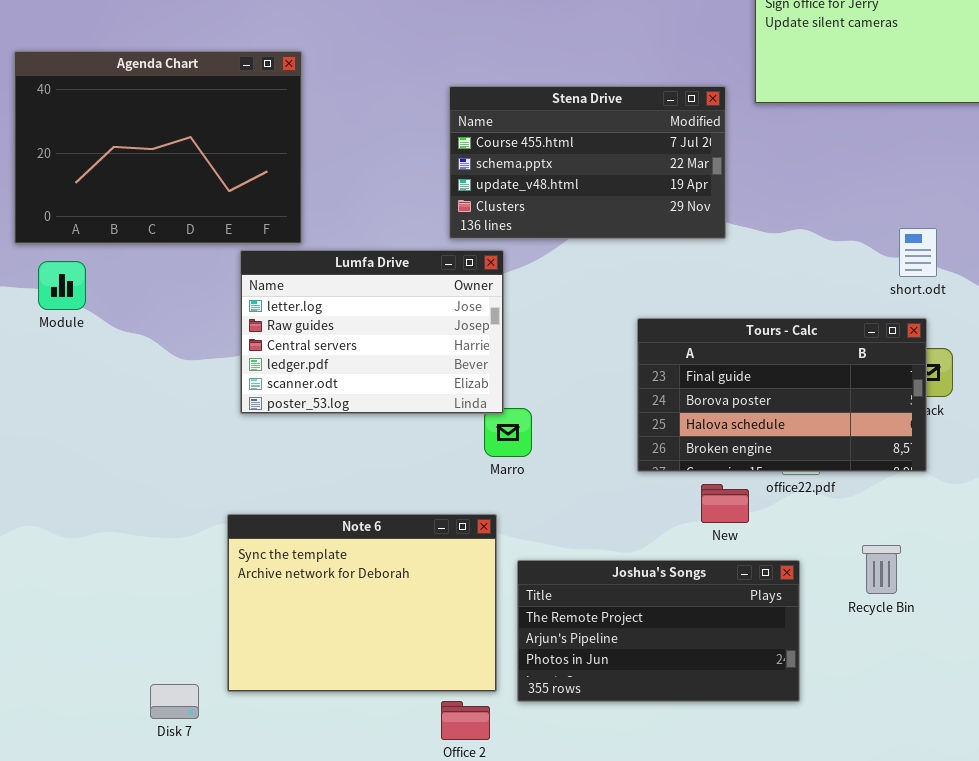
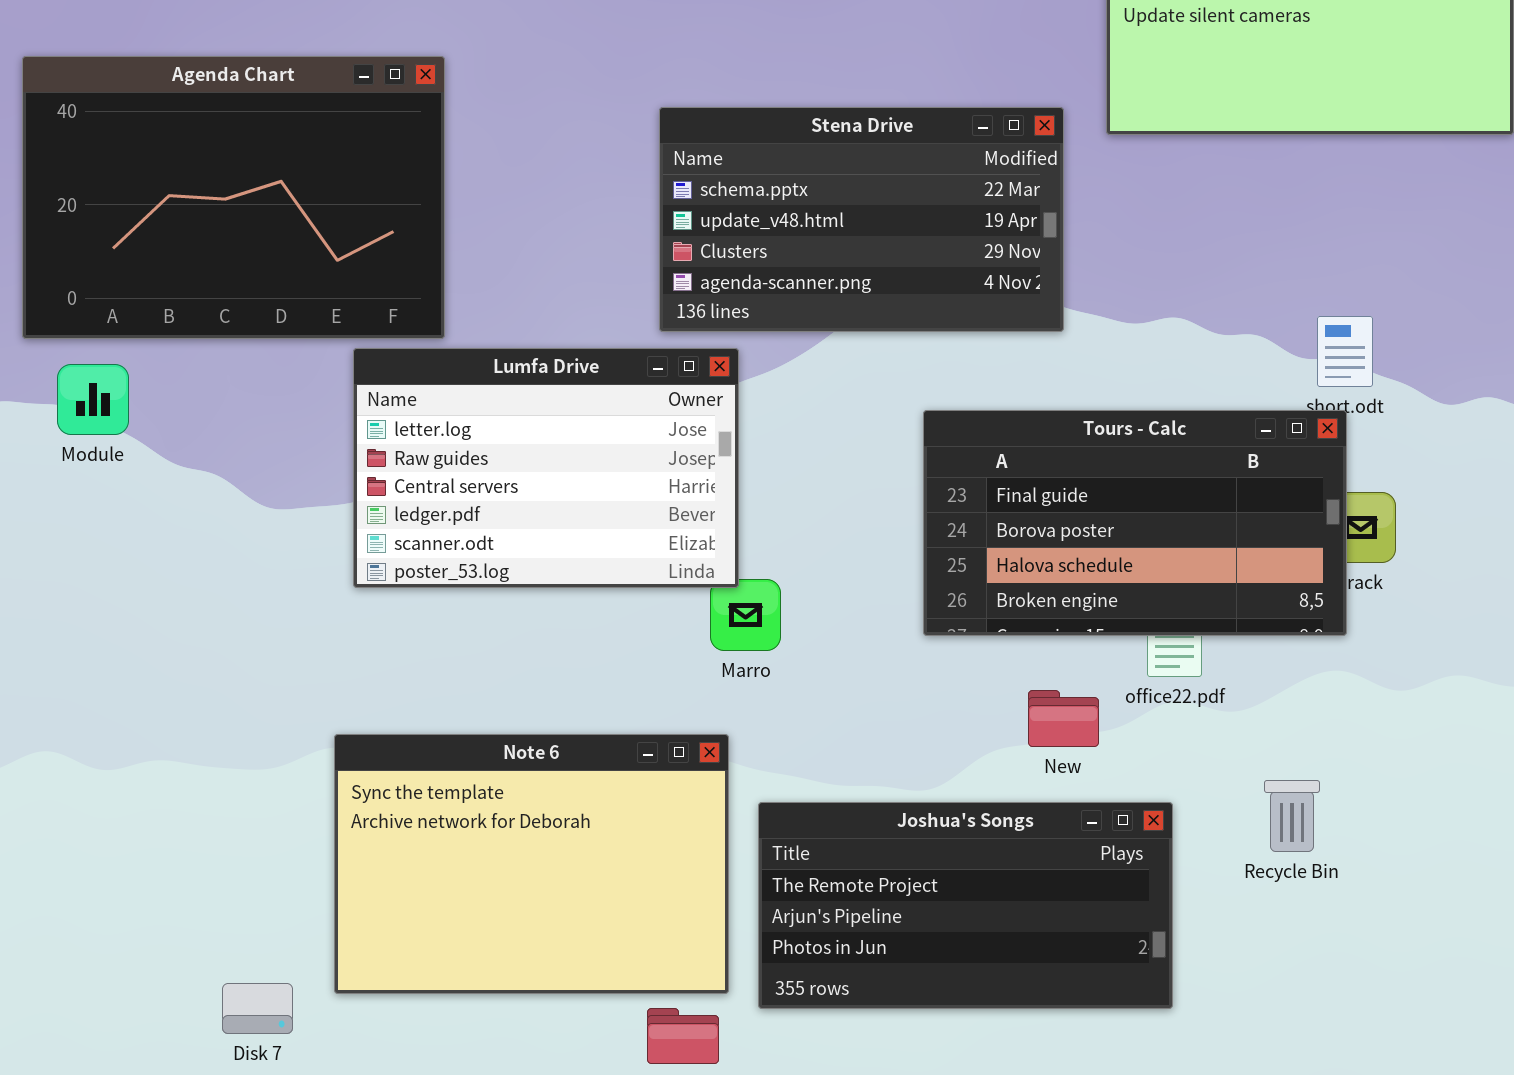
Stena Drive: [449,86,726,239] -> [659,107,1064,332], scrolled down 1 row
Tours - Calc: [637,318,927,472] -> [923,410,1347,636], moved

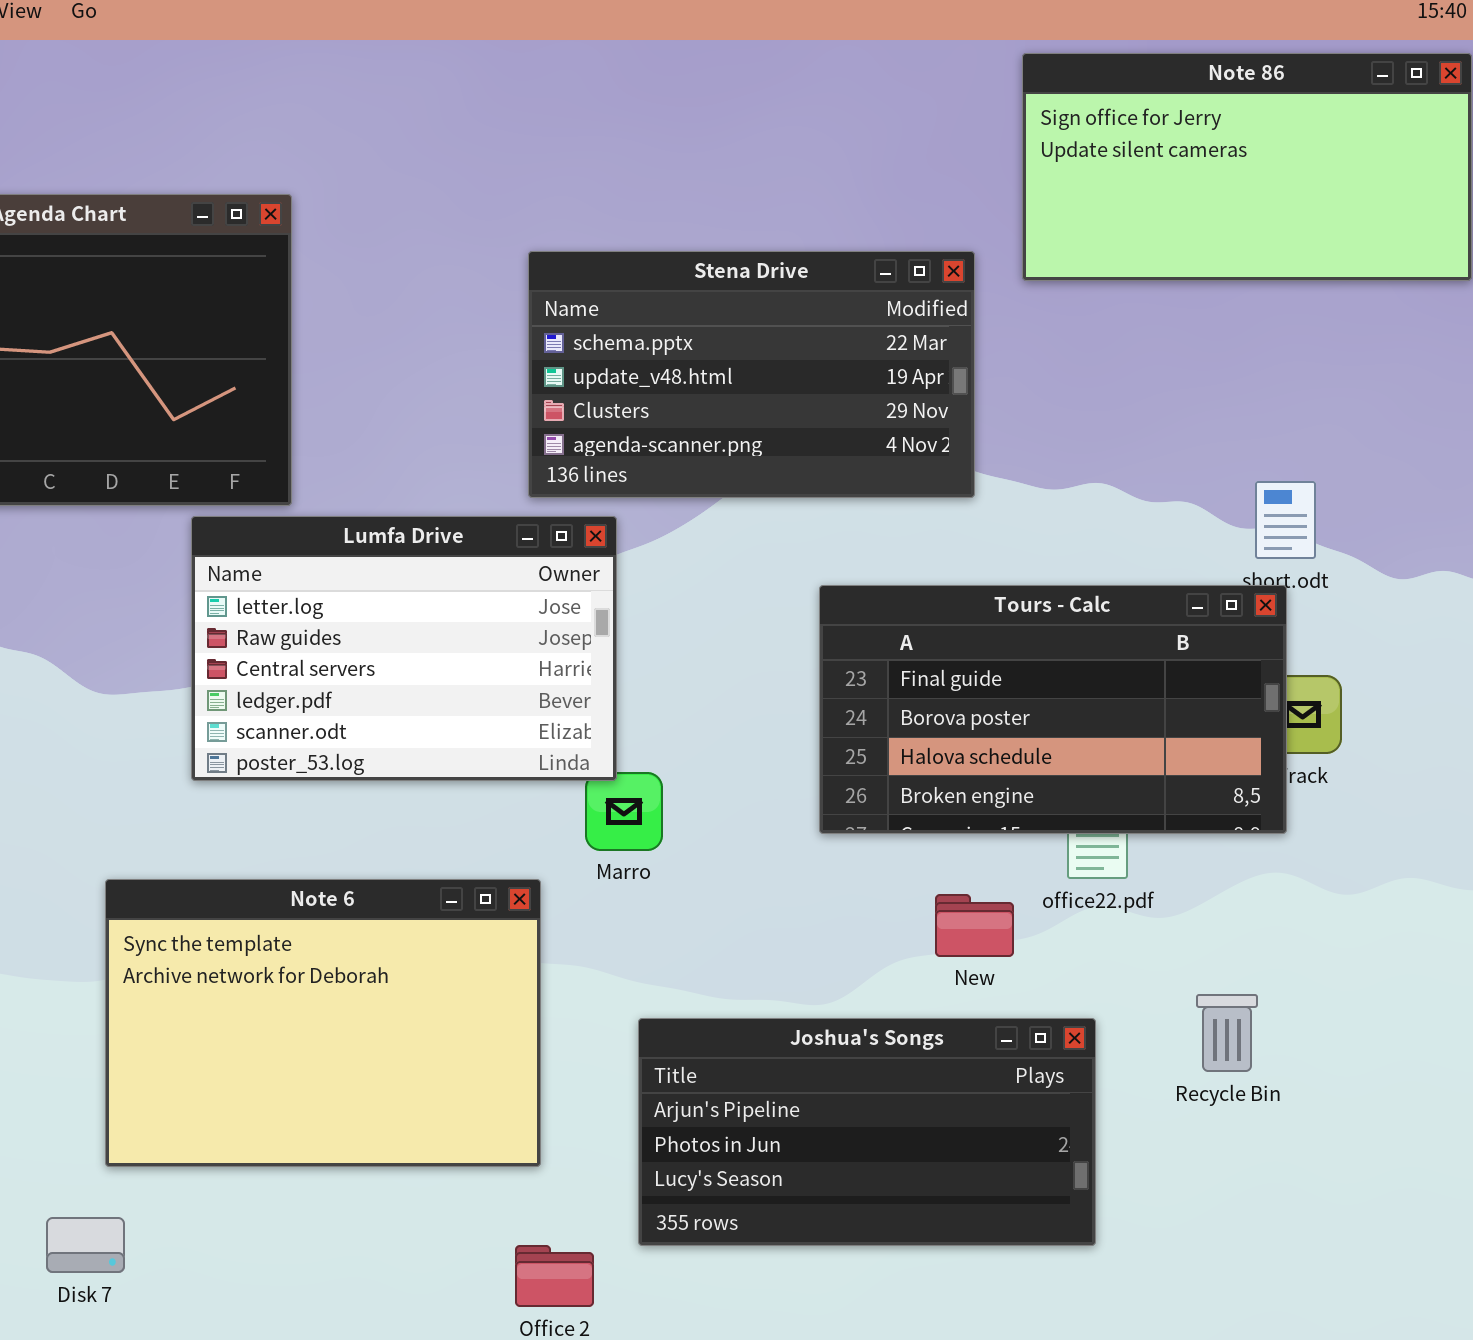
Note 6: [334,734,729,994] -> [105,879,541,1167], moved
Joshua's Songs: [758,802,1173,1009] -> [638,1018,1096,1246], scrolled down 1 row

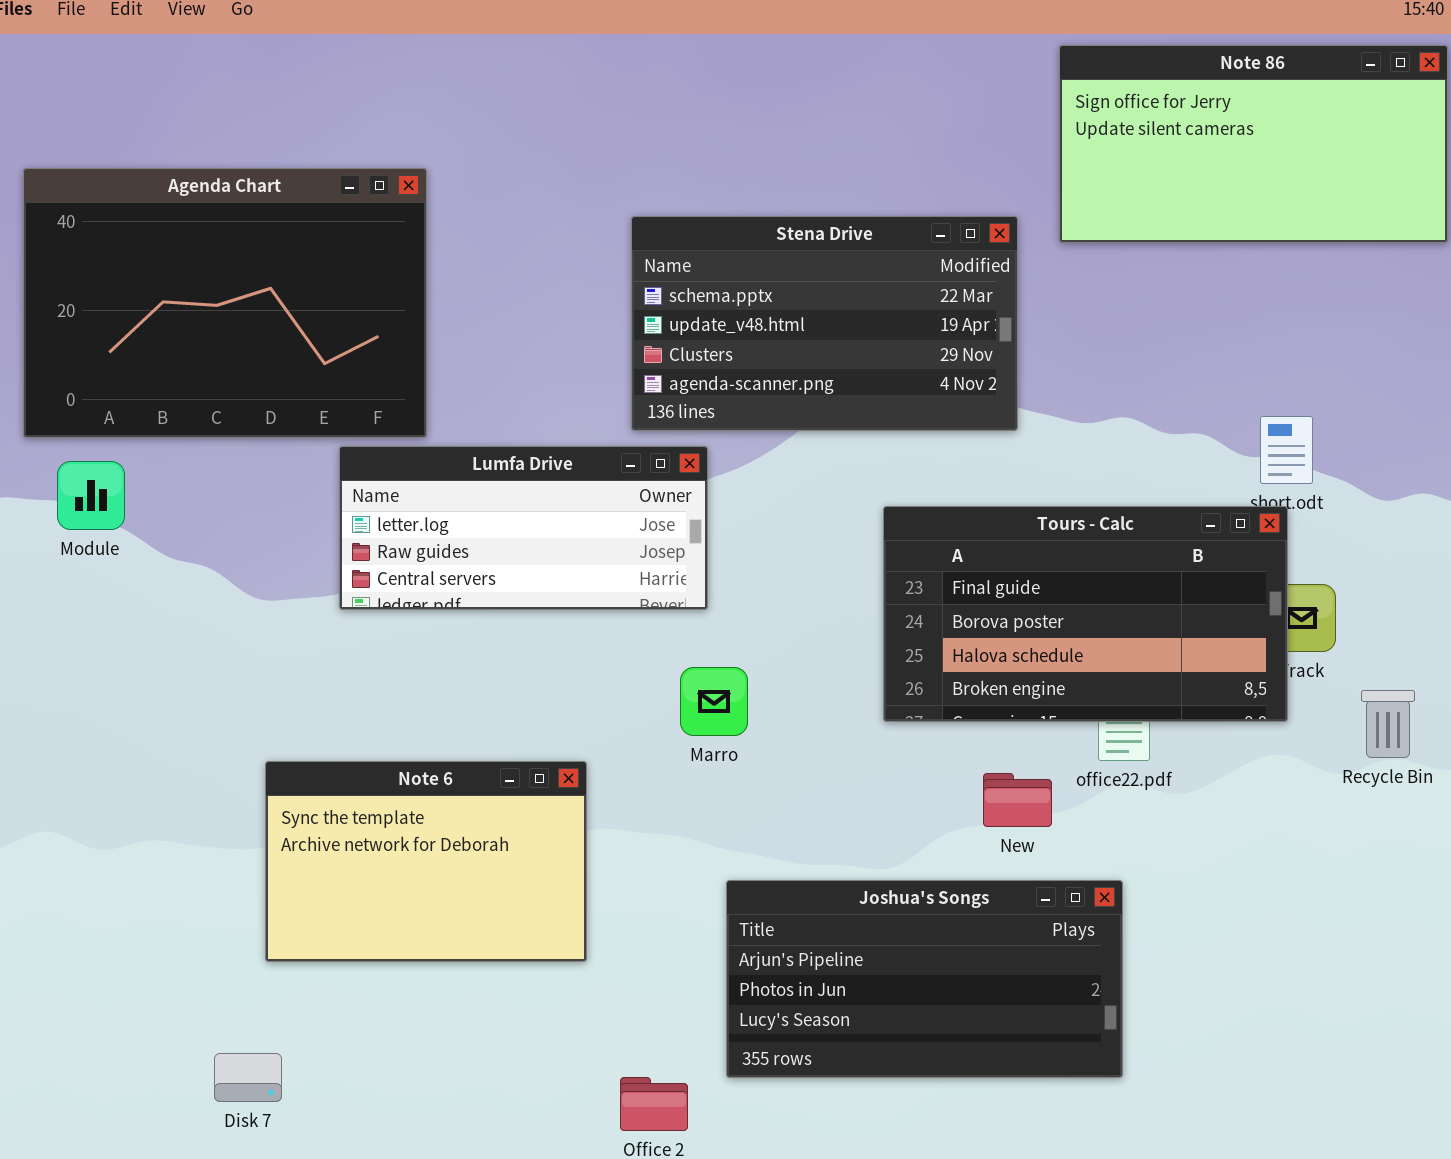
Lumfa Drive: [191,516,617,781] -> [339,446,708,610], resized
Note 6: [105,879,541,1167] -> [265,761,587,962], resized
Recycle Bin: [1196,994,1258,1072] -> [1361,690,1415,758], moved

